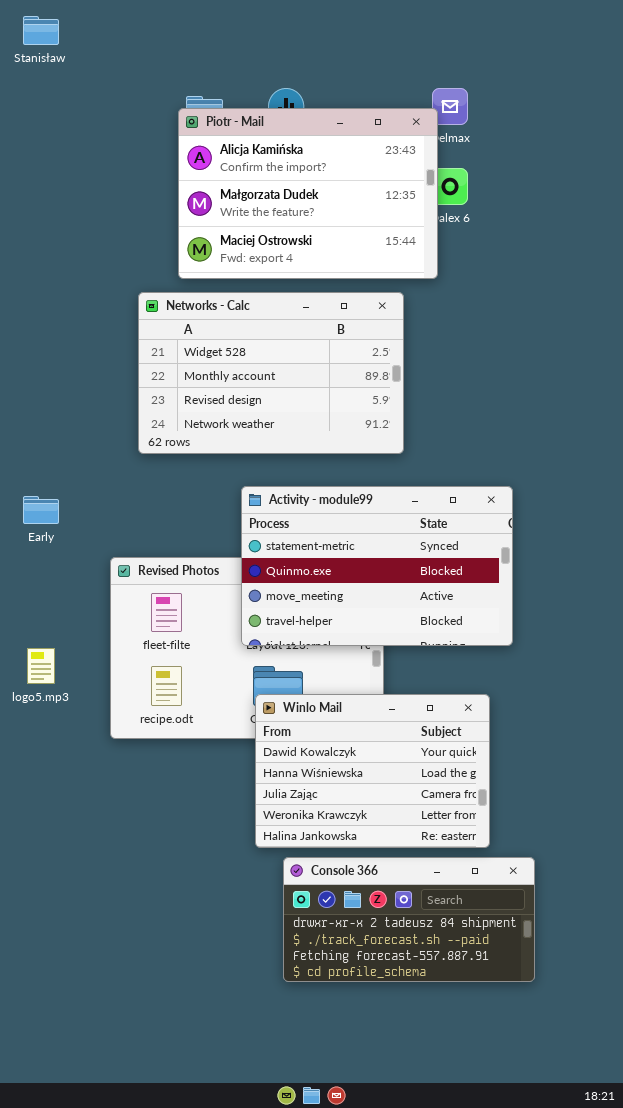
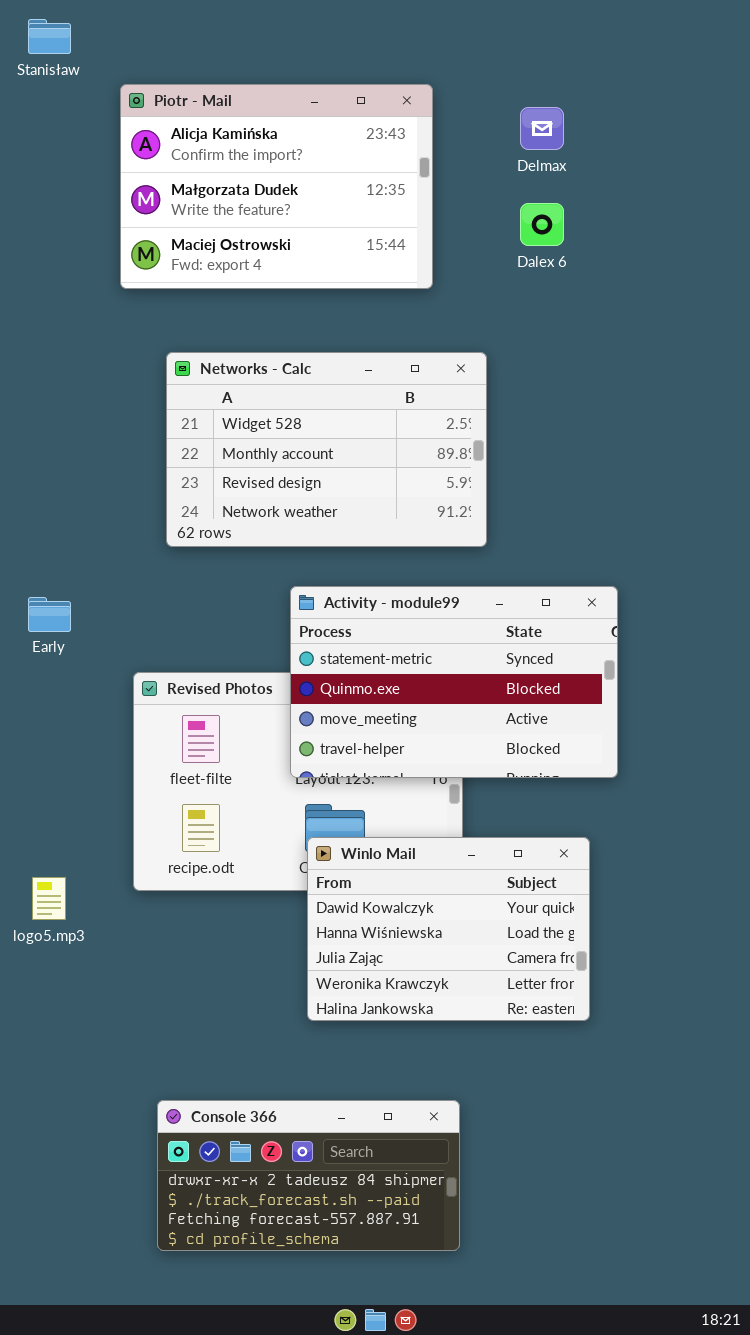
Piotr - Mail: [178,108,438,279] -> [120,84,433,289], moved
logo5.mp3: [27,648,55,684] -> [32,877,66,920], moved
Console 366: [283,857,535,982] -> [157,1100,460,1251], moved

